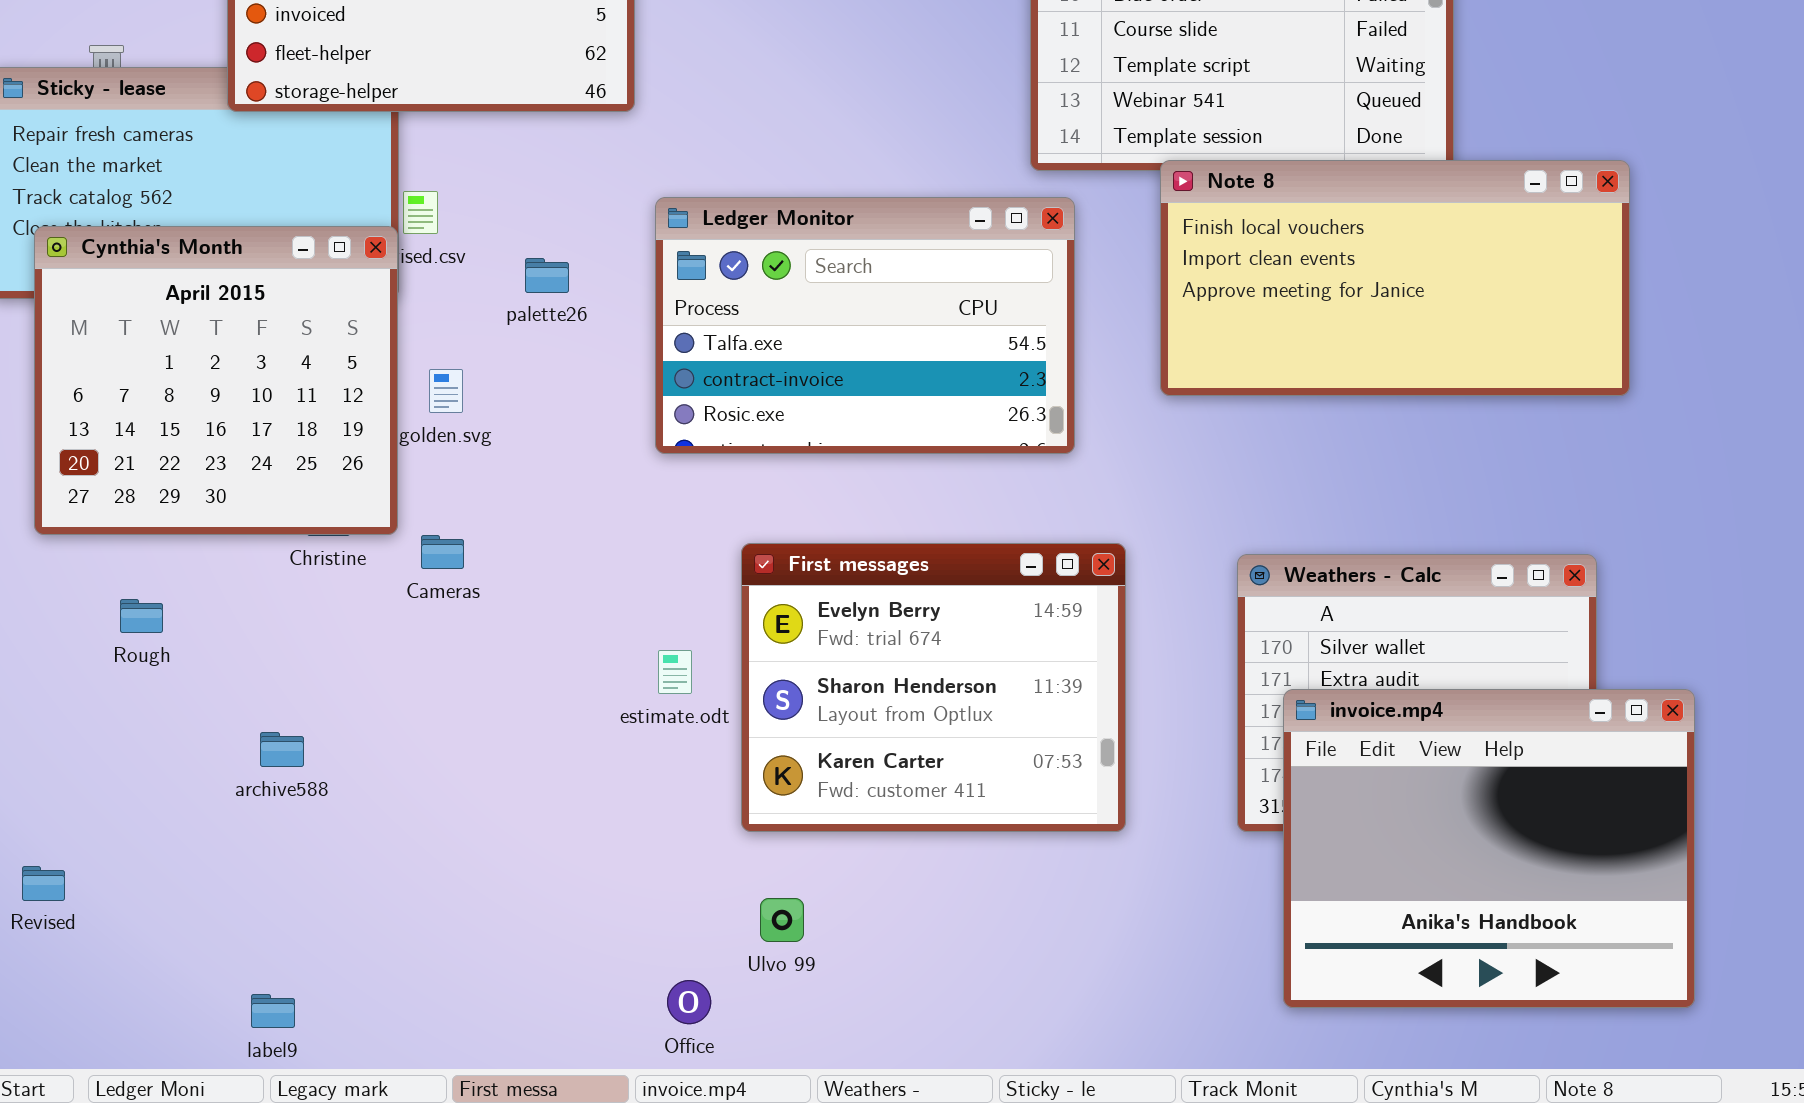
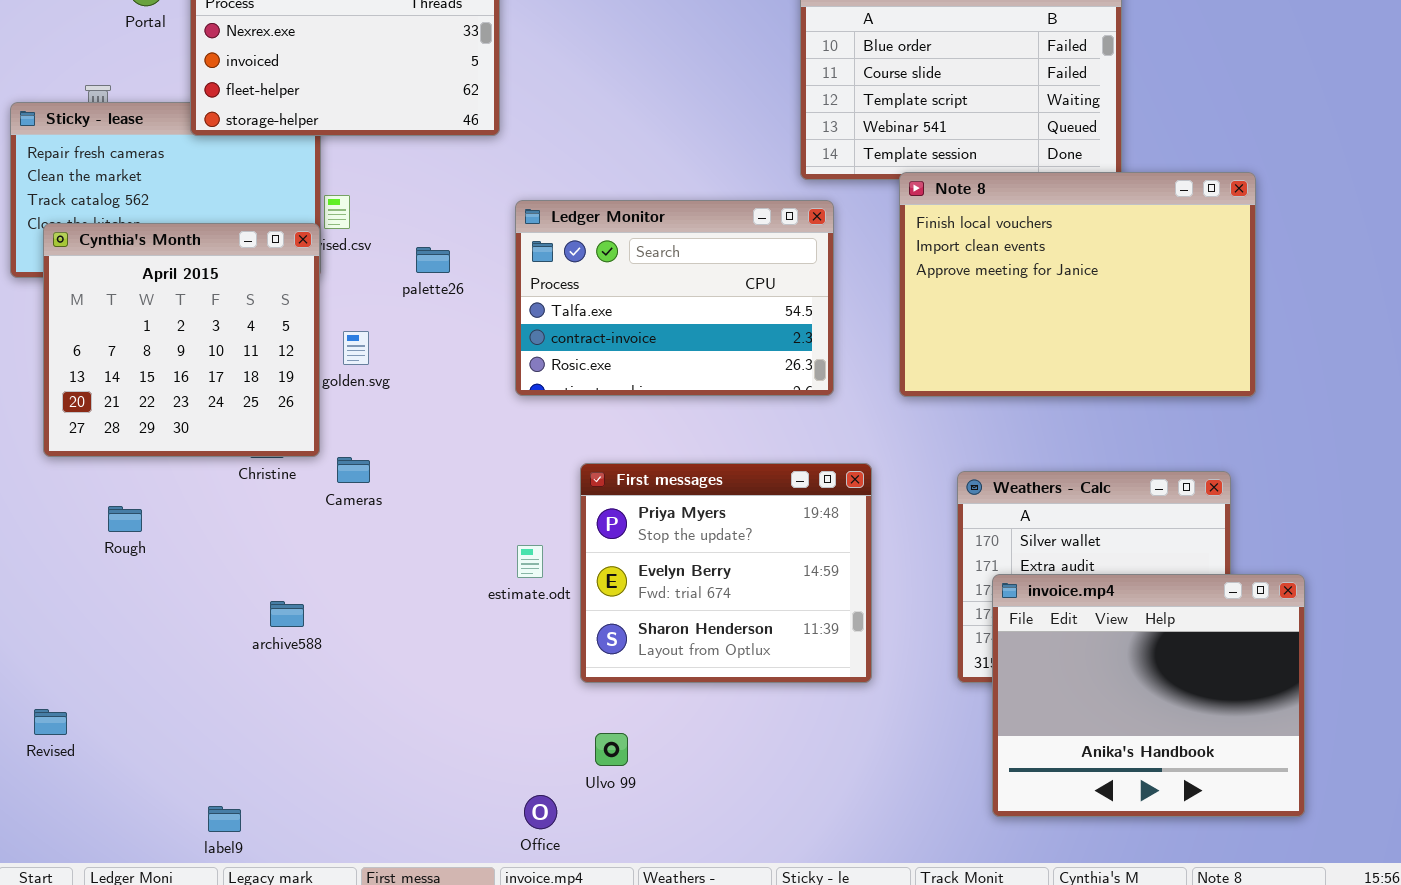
Note 8: [1160,160,1630,396] -> [899,172,1256,397], resized
First messages: [741,543,1126,832] -> [580,463,872,683], scrolled up 1 row
archive588: [260,732,304,767] -> [270,601,304,627], moved

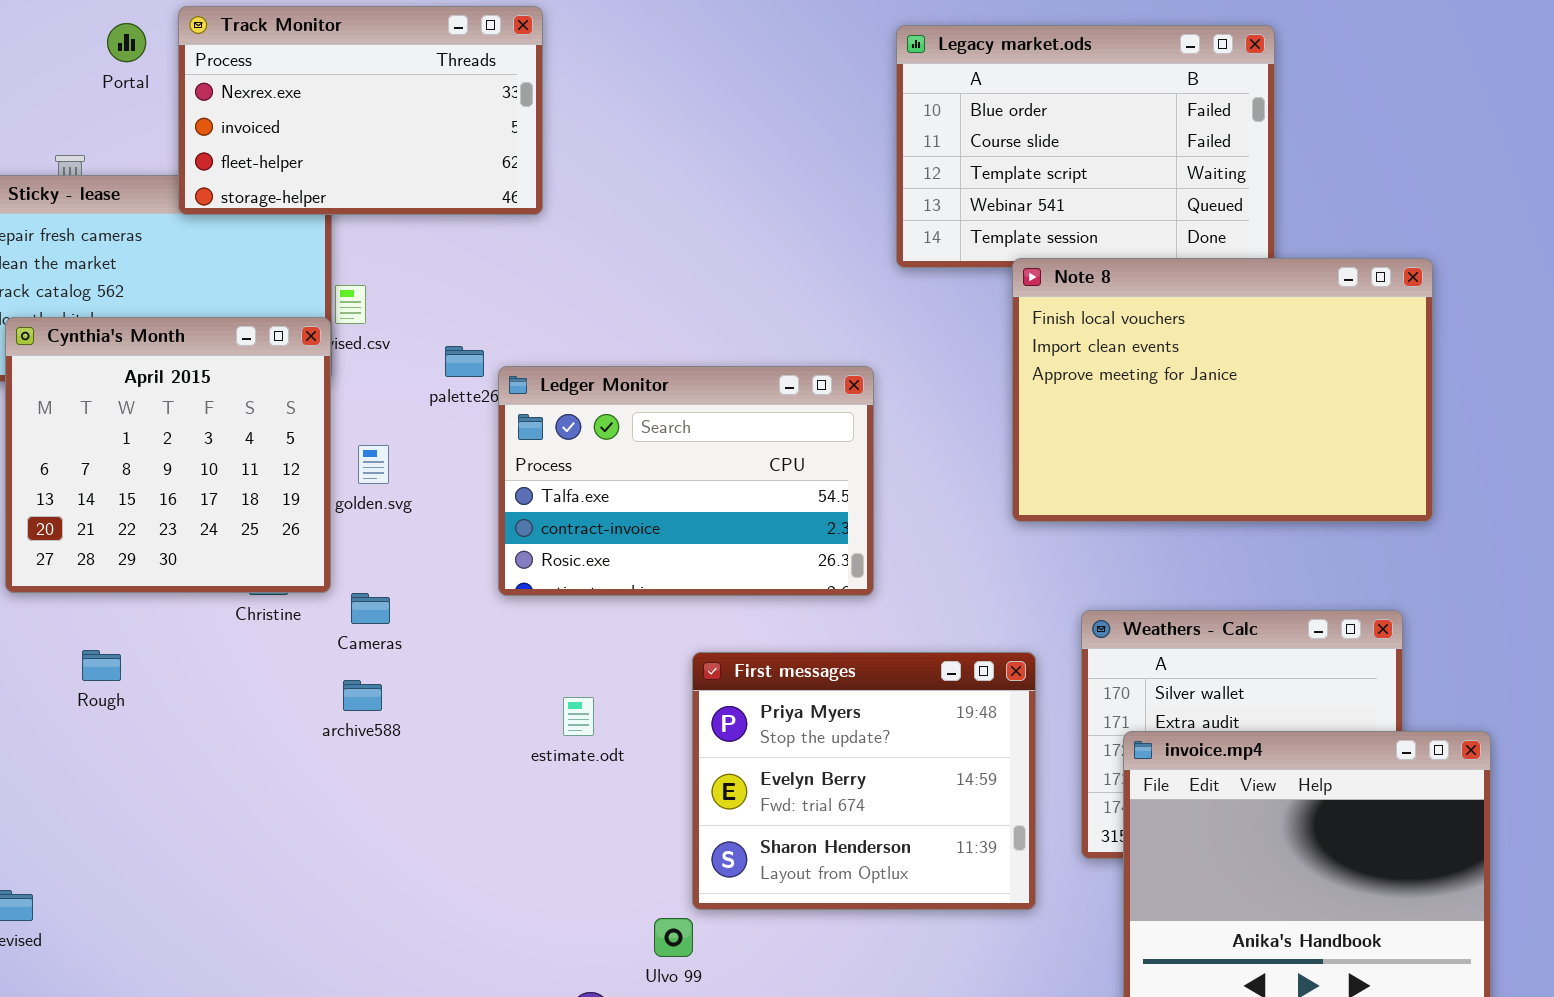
Ledger Monitor: [515,200,834,396] -> [498,366,874,596], moved
First messages: [580,463,872,683] -> [692,652,1036,910], moved
archive588: [270,601,304,627] -> [343,680,382,711], moved

